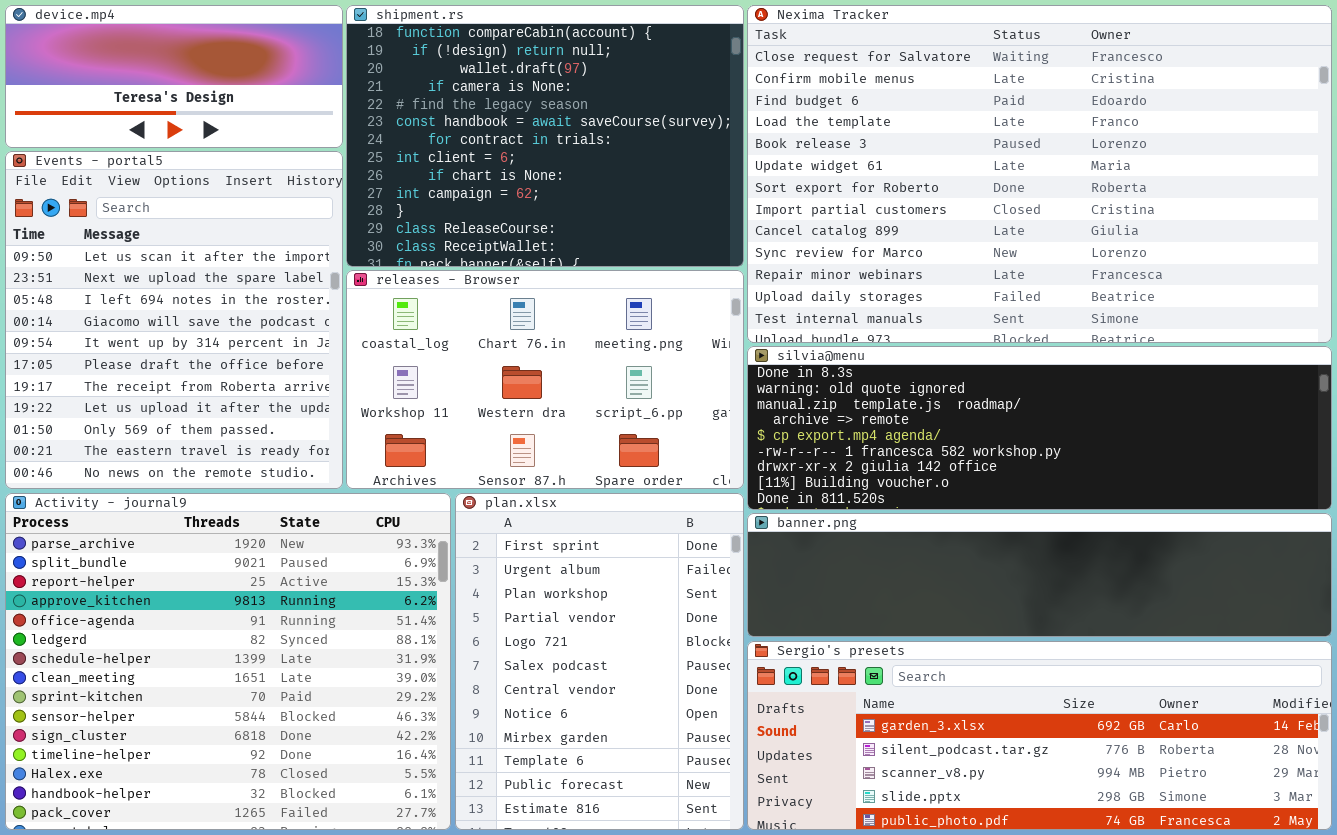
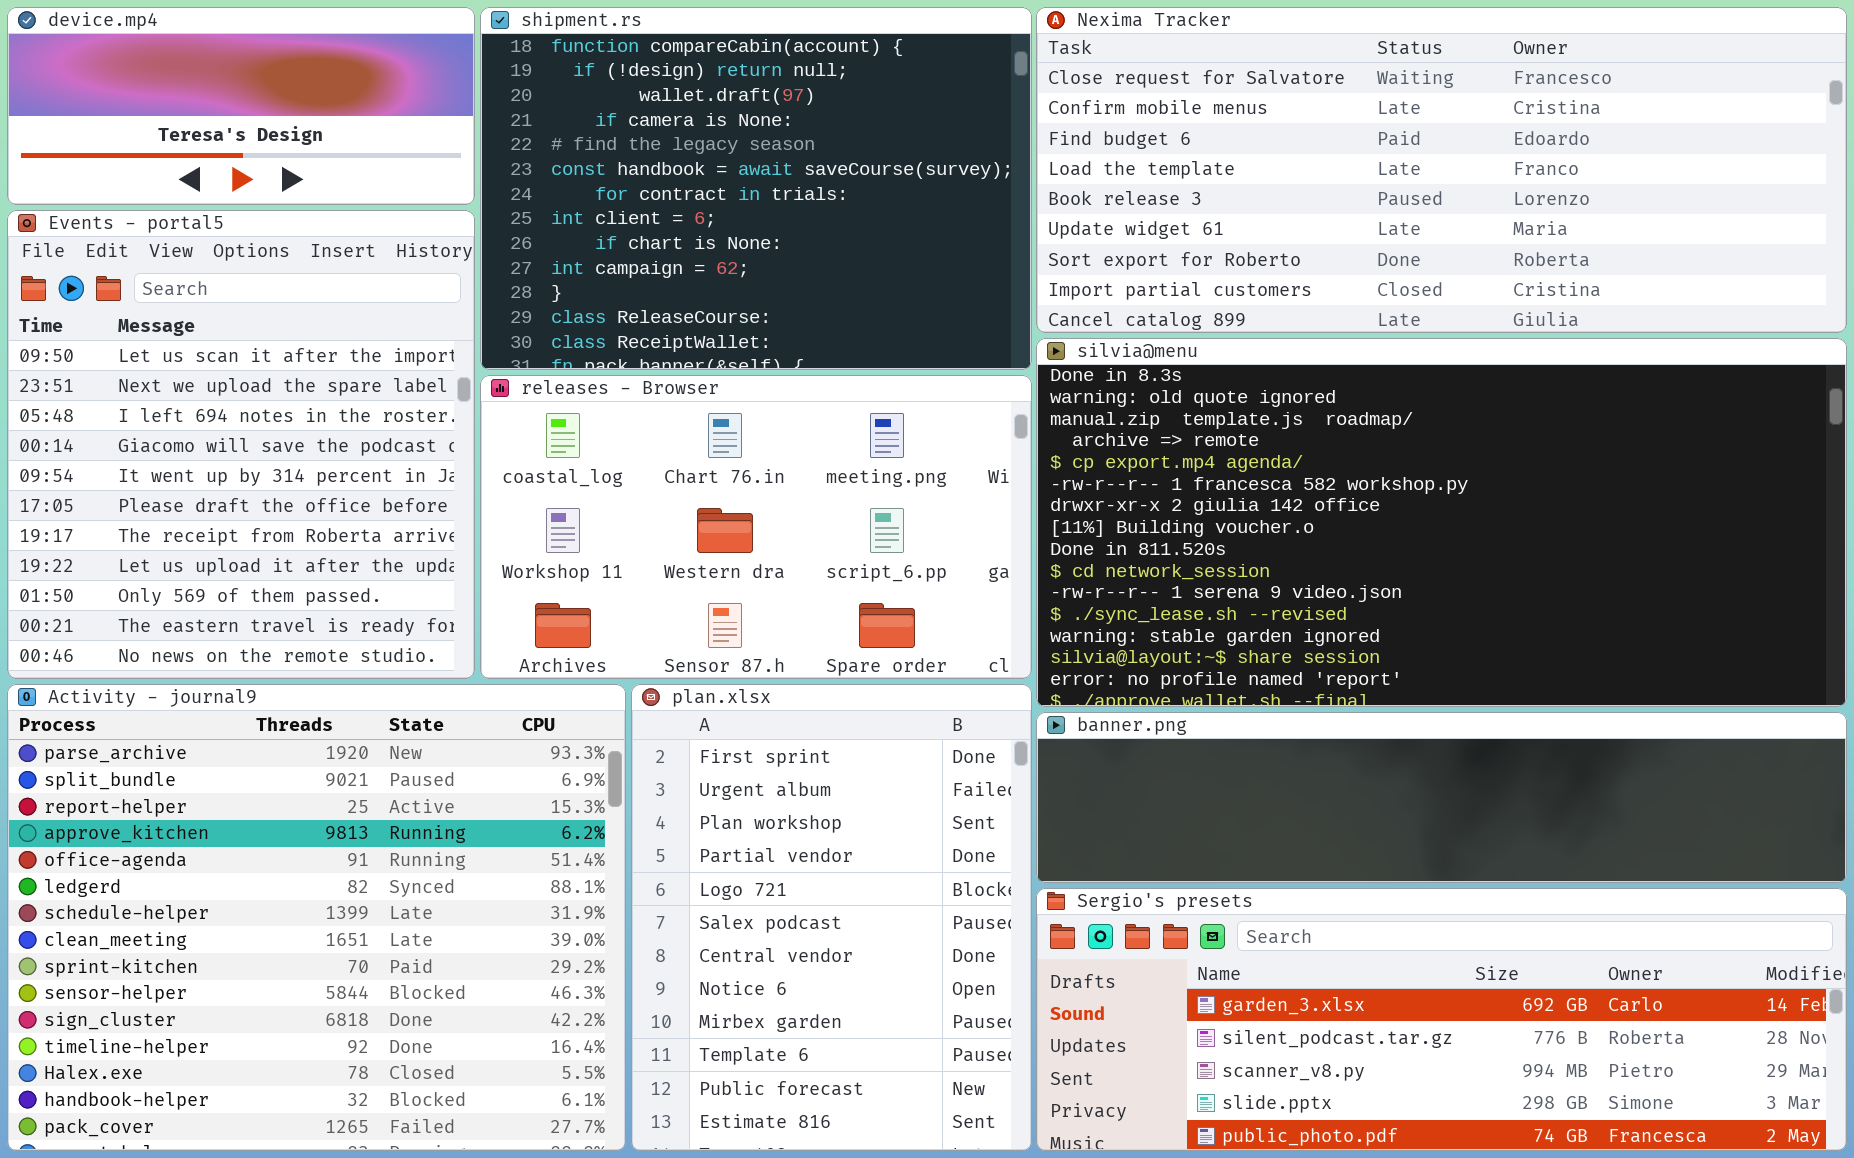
Nexima Tracker: [747,5,1332,343] -> [1036,7,1847,333], resized
silvia@menu: [747,346,1332,510] -> [1036,338,1847,707], resized

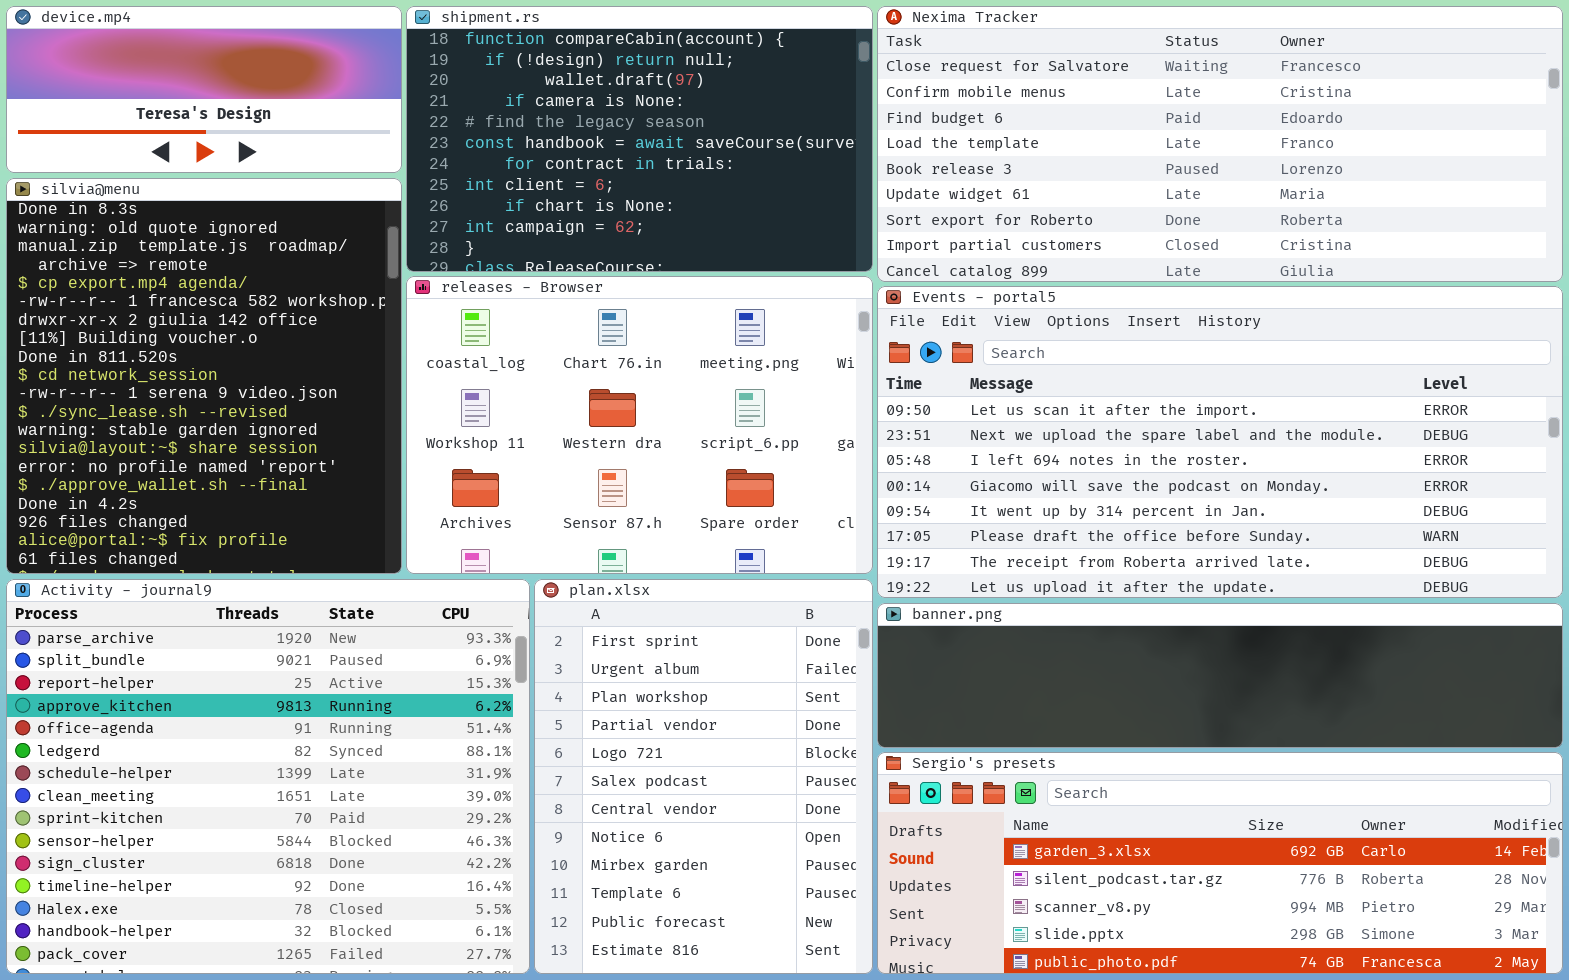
shipment.rs: [480,7,1032,370] -> [406,6,873,272], resized
Events - portal5: [7,210,475,679] -> [877,286,1563,598], moved, resized
silvia@menu: [1036,338,1847,707] -> [6,178,402,574], moved, resized
releases - Browser: [480,375,1032,679] -> [406,276,873,574], resized

